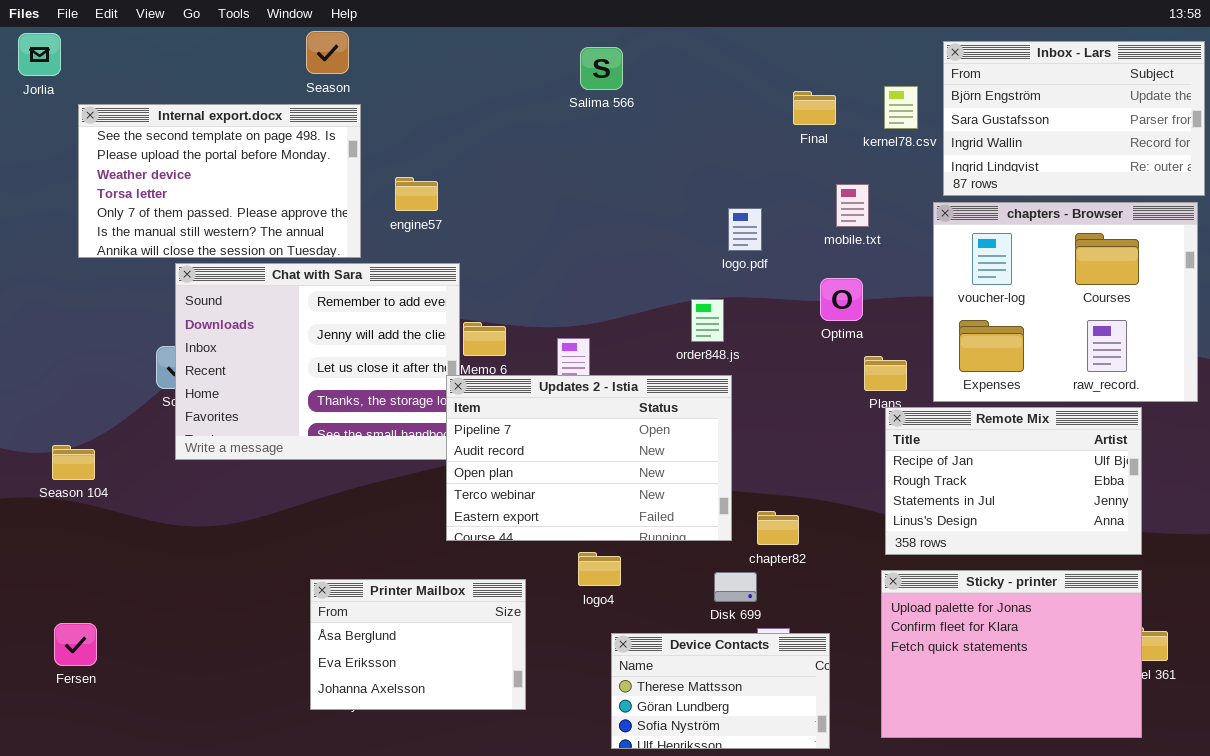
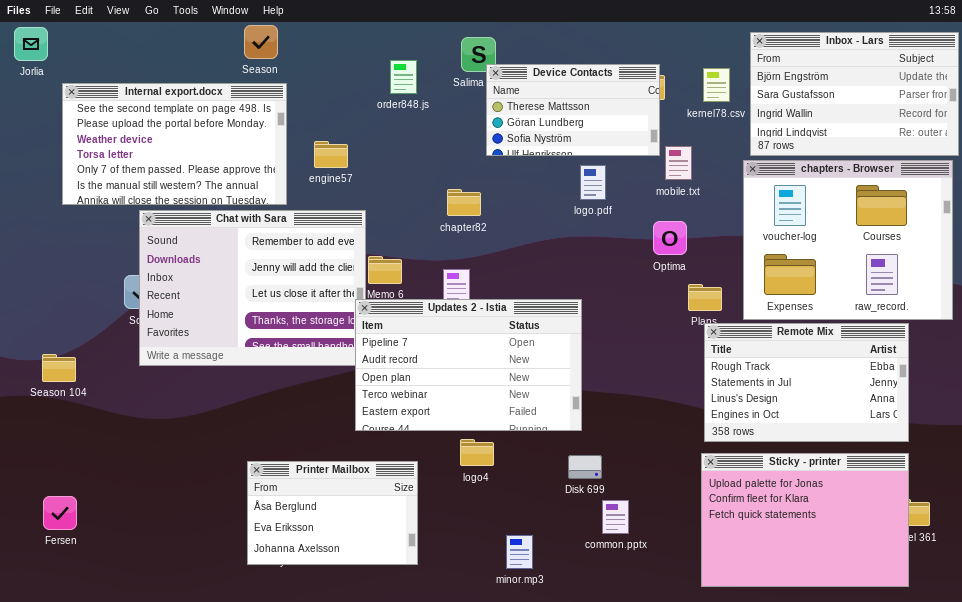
order848.js: [691,299,724,342] -> [390,60,417,94], moved
Remote Mix: [885,407,1142,555] -> [704,323,909,442], scrolled down 1 row
chapter82: [757,511,799,545] -> [447,189,481,216], moved
Device Contacts: [611,633,830,749] -> [486,64,660,156], moved

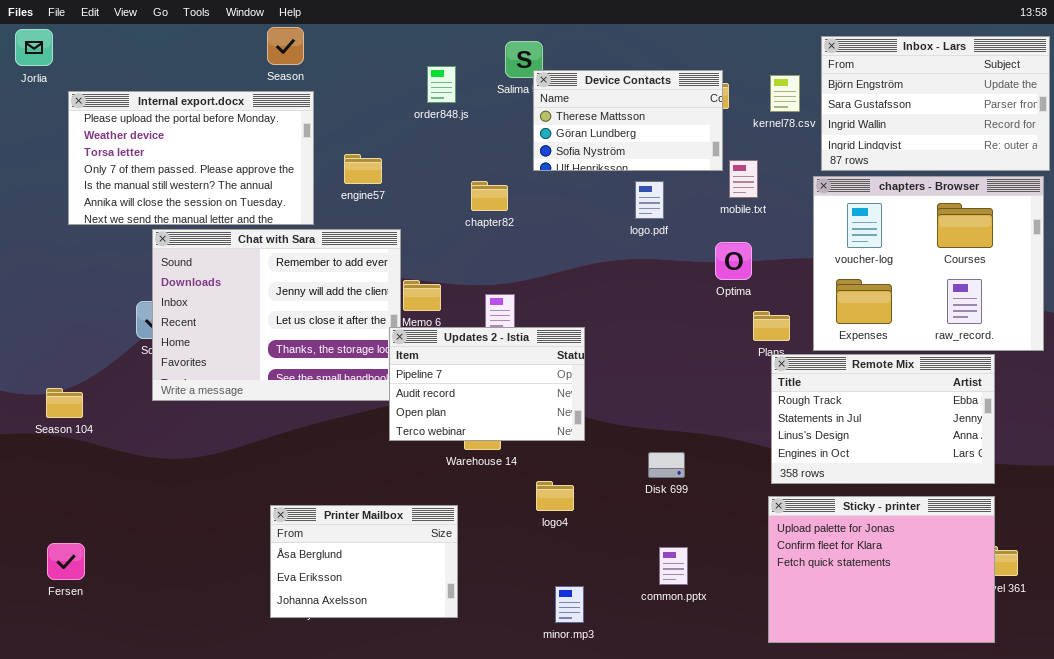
Internal export.docx: [62,83,287,205] -> [68,91,314,225], scrolled down 1 row
chapter82: [447,189,481,216] -> [471,181,508,211], moved
Updates 2 - Istia: [355,299,582,431] -> [389,327,585,441], resized
logo4: [460,439,494,466] -> [536,481,574,511], moved
Disk 699: [568,455,602,479] -> [648,452,685,478], moved

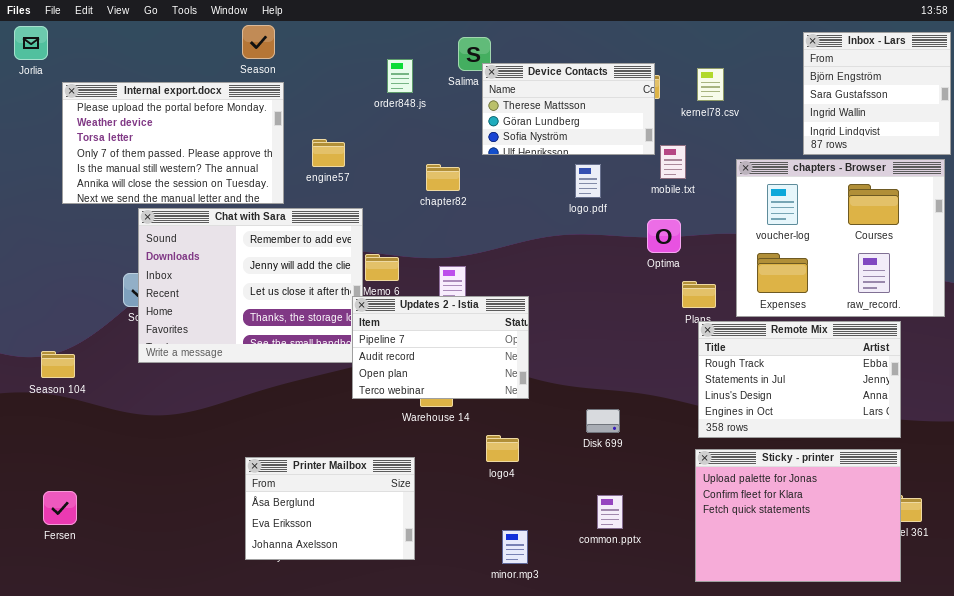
Inbox - Lars: [821,36,1050,171] -> [803,32,951,155], resized

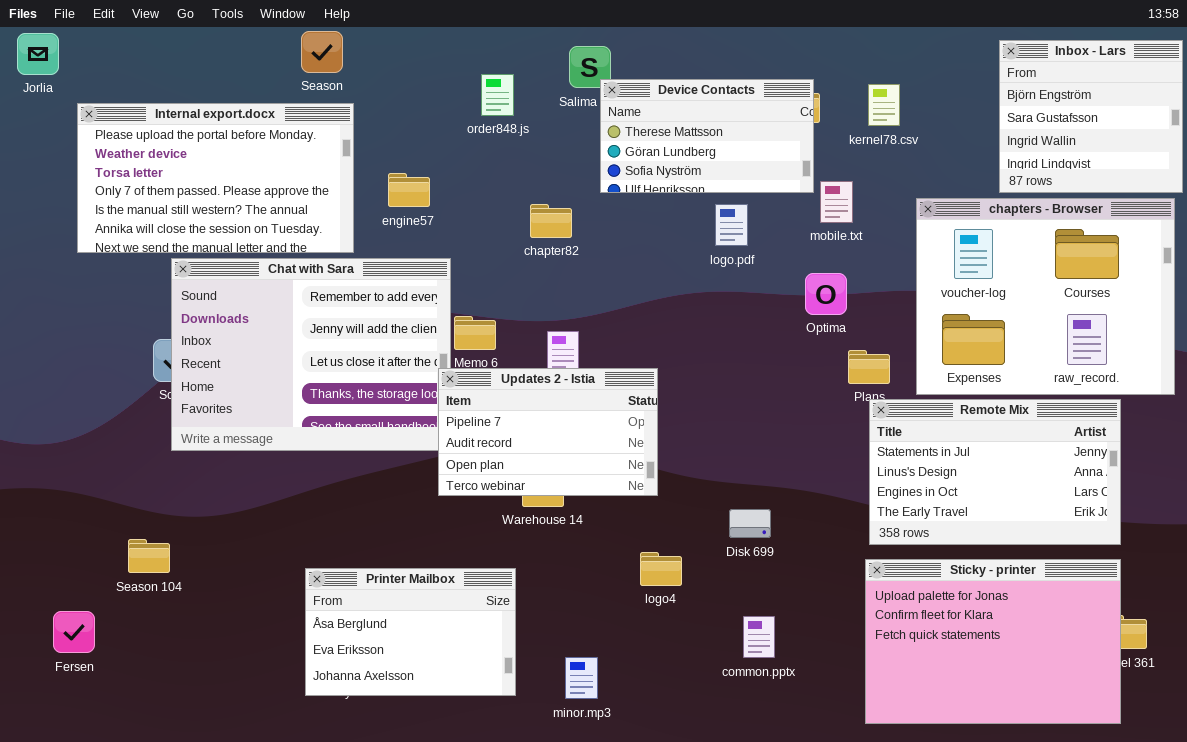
Remote Mix: [698,321,901,438] -> [869,399,1121,545], scrolled down 1 row
Season 104: [41,351,75,378] -> [128,539,170,573], moved
logo4: [486,435,519,462] -> [640,552,682,586], moved
minor.mp3: [502,530,528,564] -> [565,657,598,699], moved

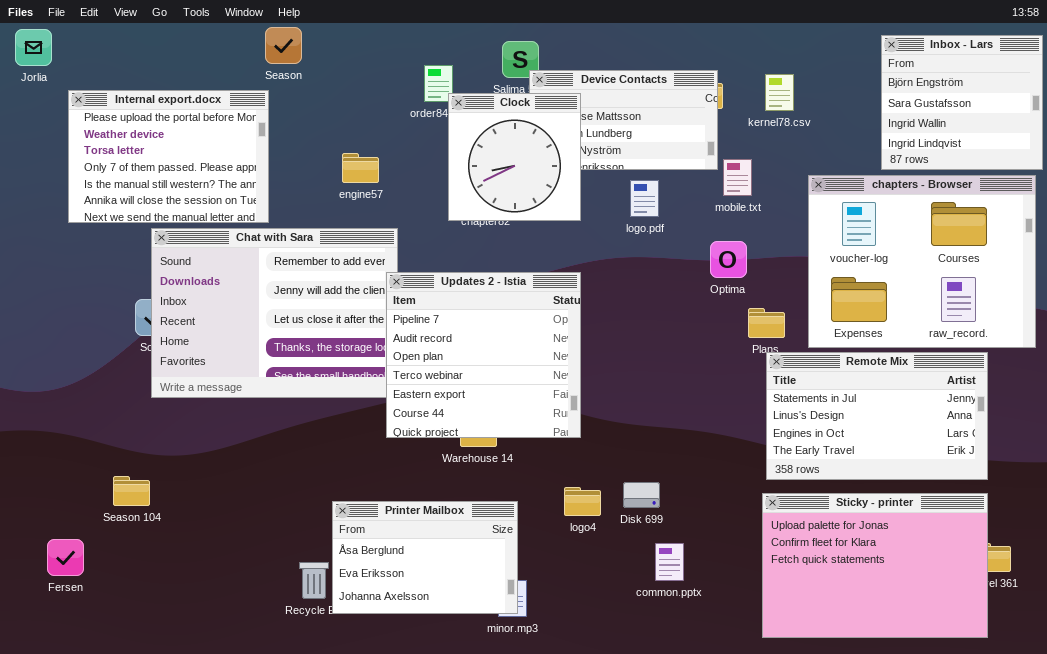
Internal export.docx: [77,103,354,253] -> [68,90,269,223], resized
Clock: none -> [448,93,581,221], opened
Updates 2 - Istia: [438,368,658,496] -> [386,272,581,438], resized
Disk 699: [729,509,771,538] -> [623,482,660,508], moved
Printer Mailbox: [305,568,516,696] -> [332,501,518,614], moved

